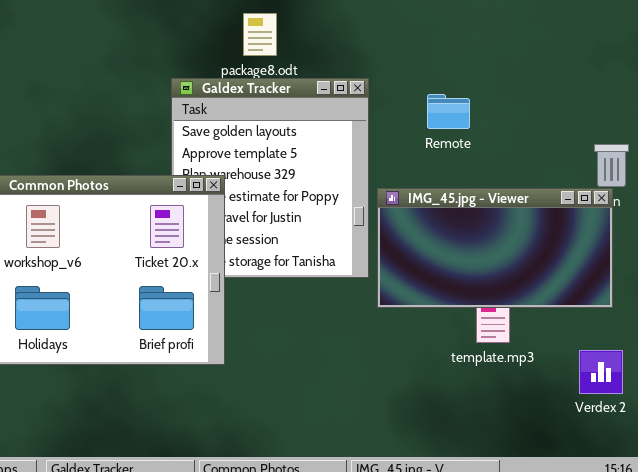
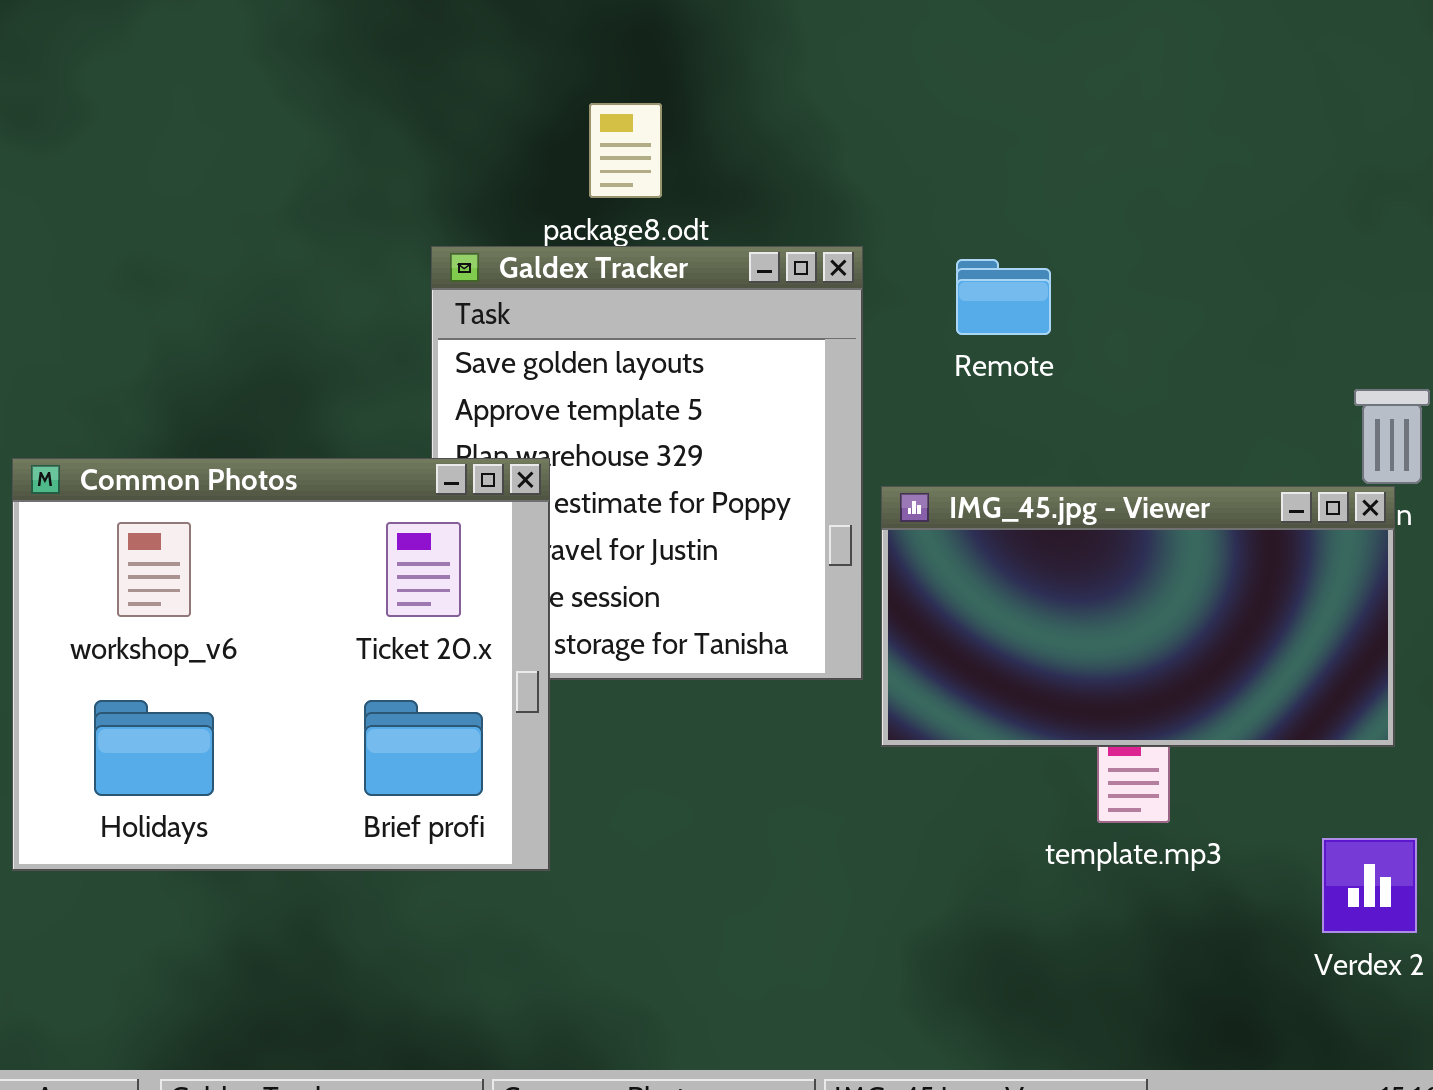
Remote: [427,94,470,129] -> [956,259,1051,335], moved

